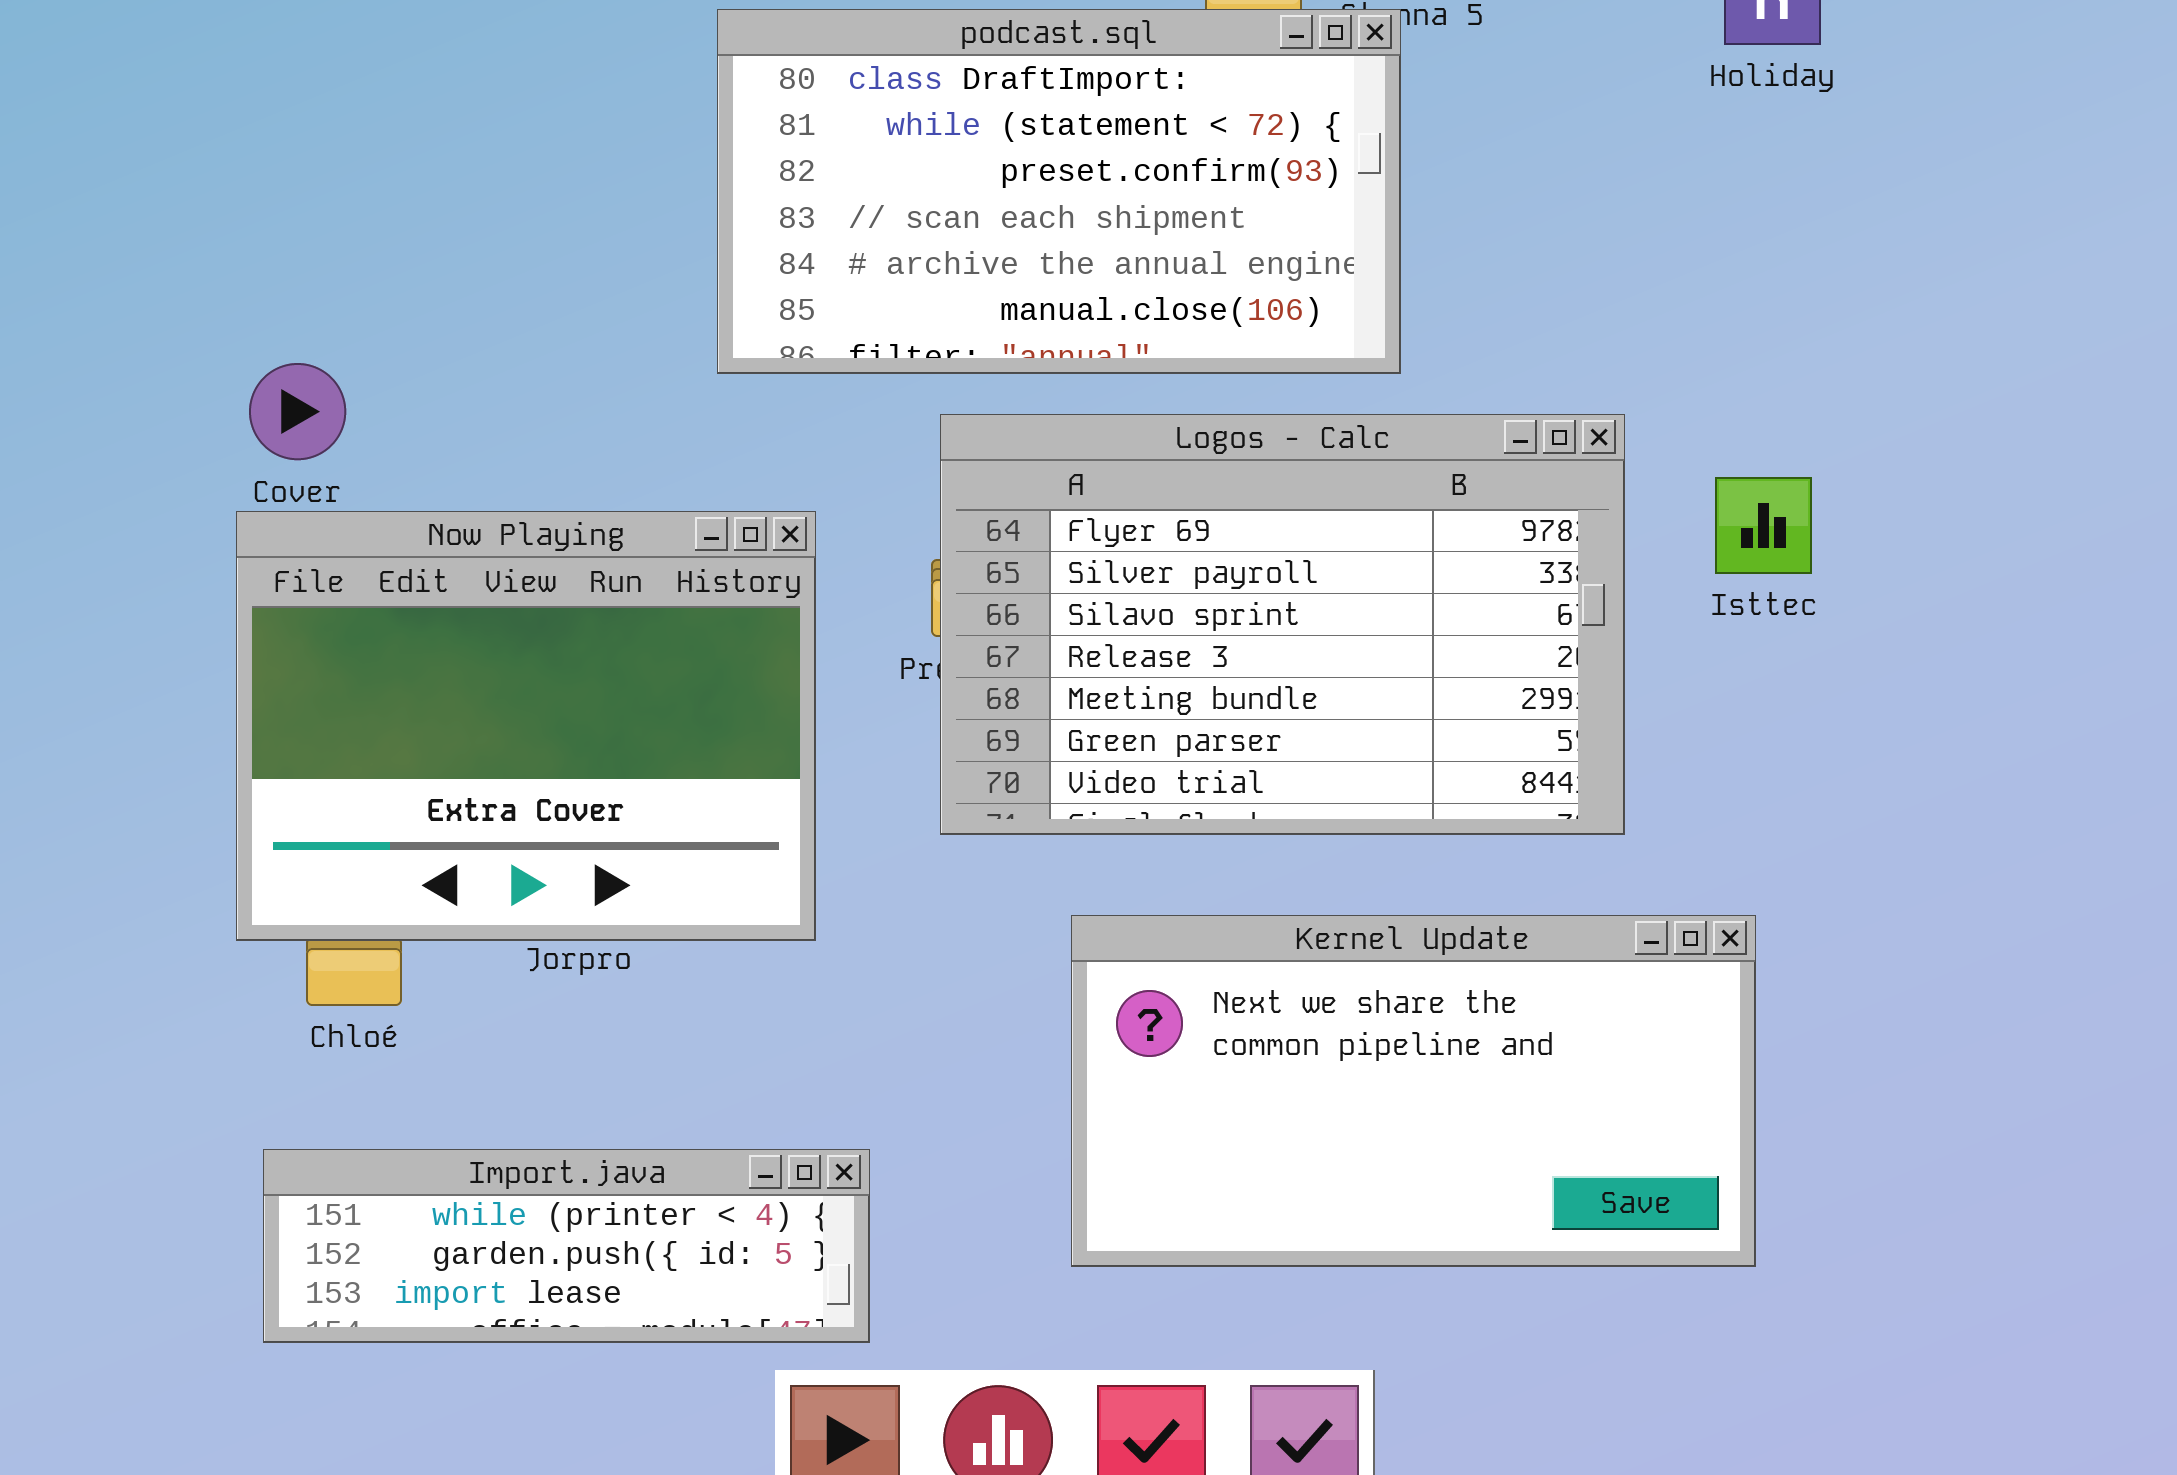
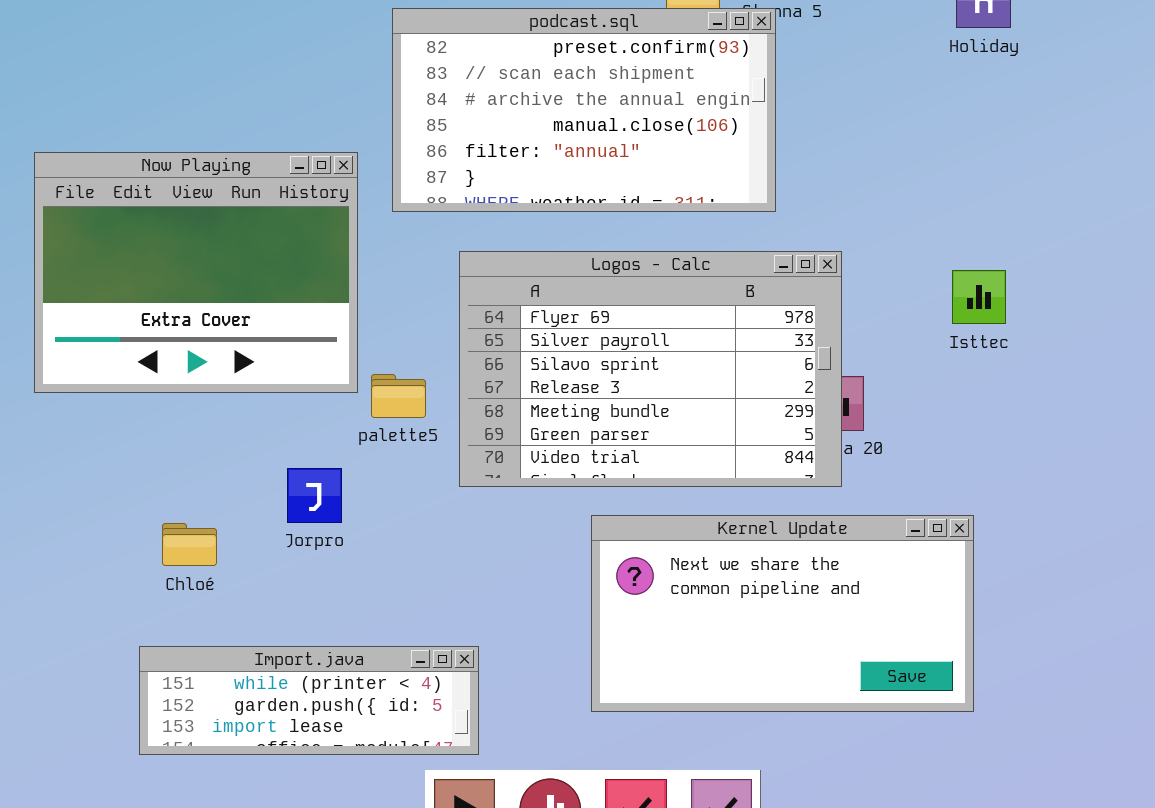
podcast.sql: [717,9,1401,374] -> [392,8,776,212], scrolled down 2 rows
Logos - Calc: [940,414,1625,835] -> [459,251,842,487], moved
Now Playing: [236,511,816,941] -> [34,152,358,393], moved

